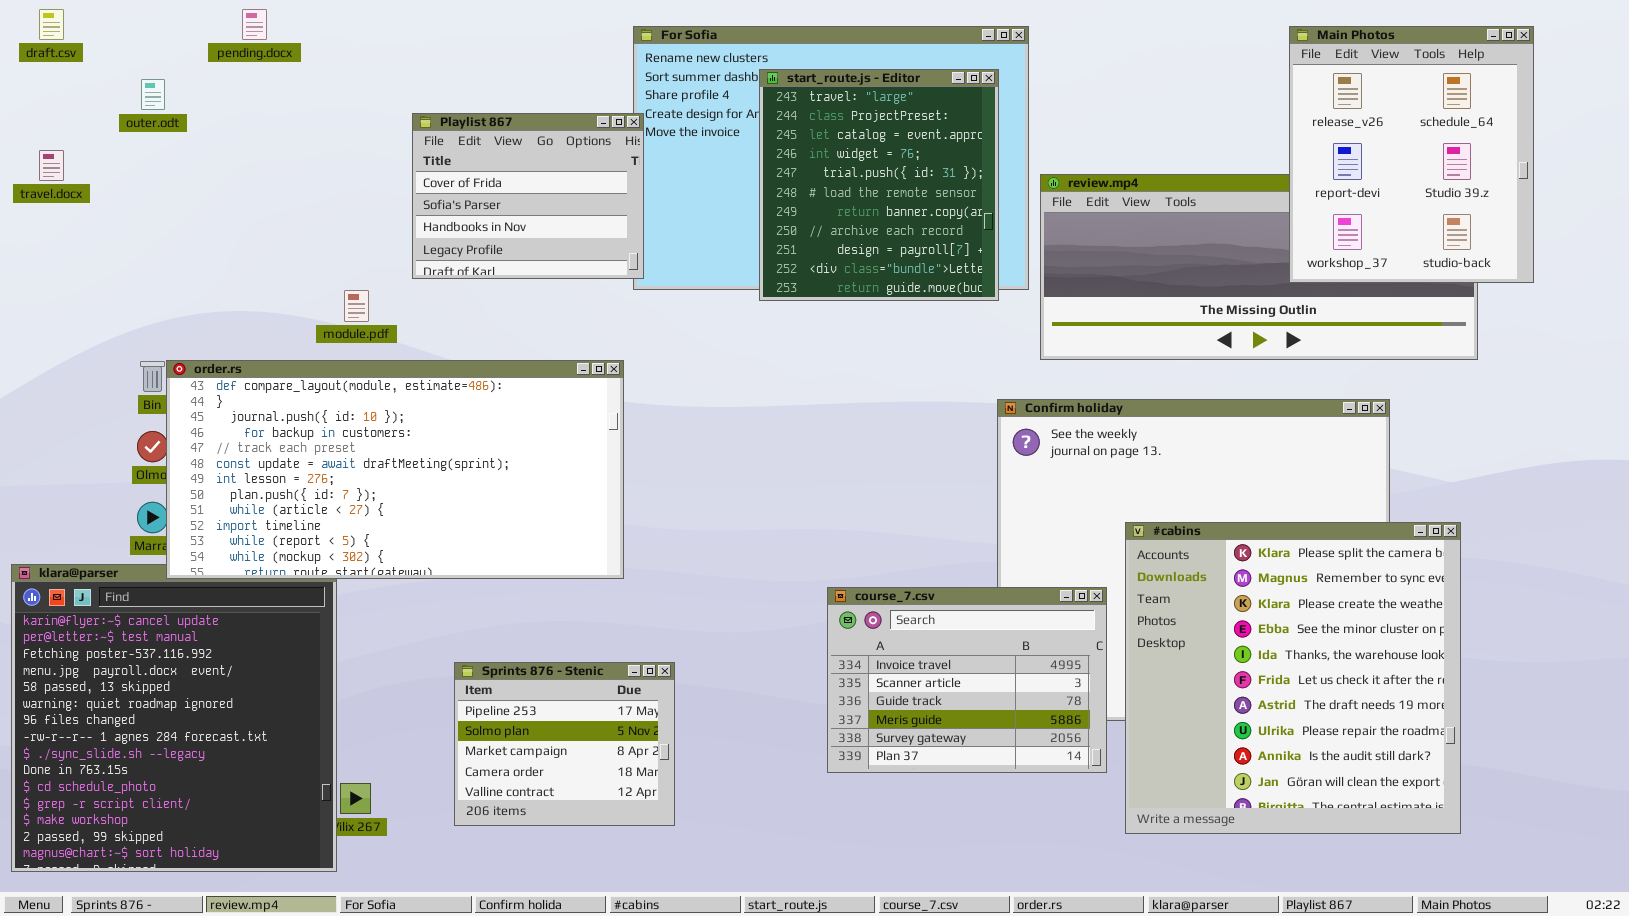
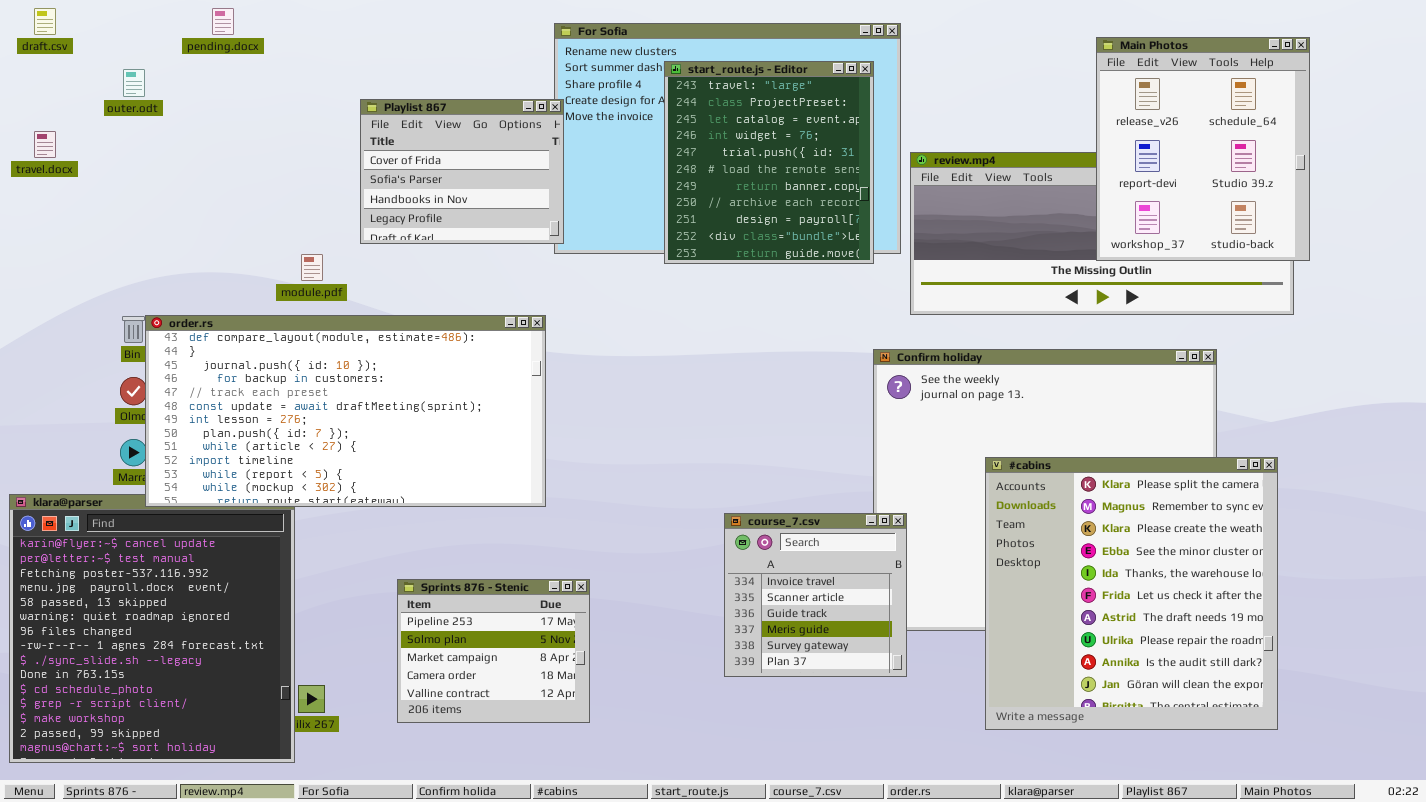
Main Photos: [1289,26,1534,283] -> [1096,37,1310,261], moved
course_7.csv: [827,587,1107,773] -> [724,513,907,677], resized

